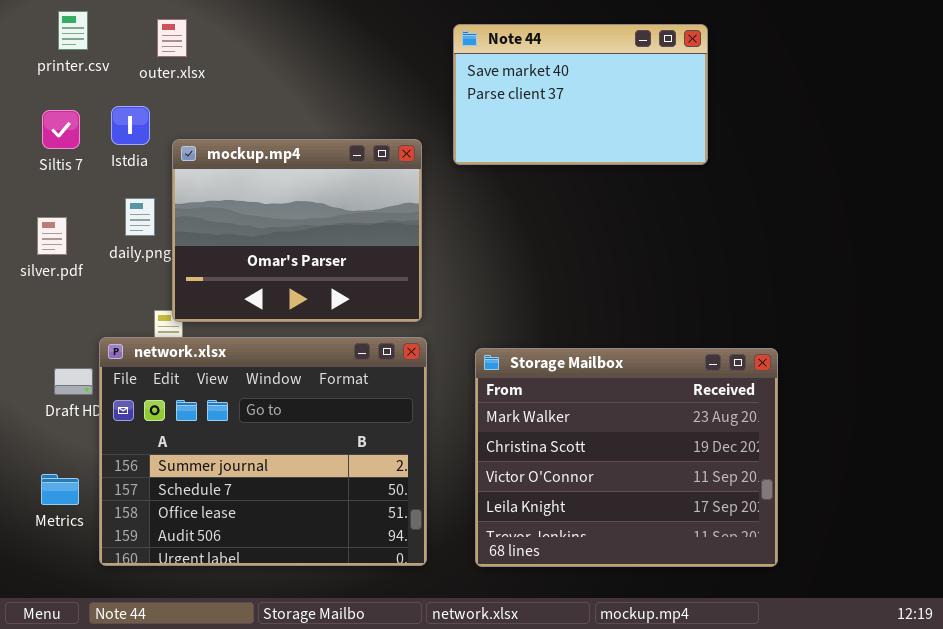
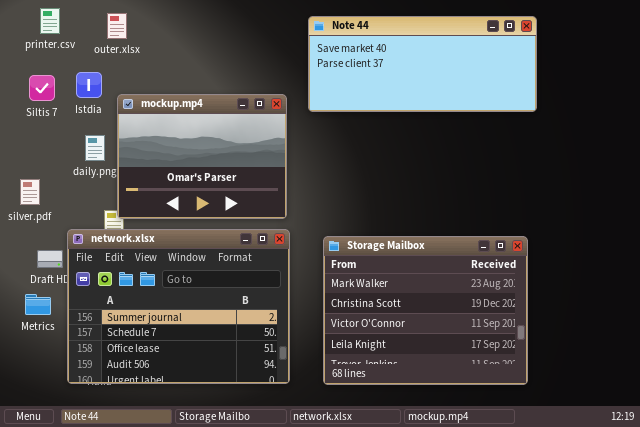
Note 44: [453,24,708,165] -> [308,16,537,112], resized
silver.pdf: [37,217,67,255] -> [20,179,40,205], moved
Metrics: [41,474,79,505] -> [25,294,51,315], moved

